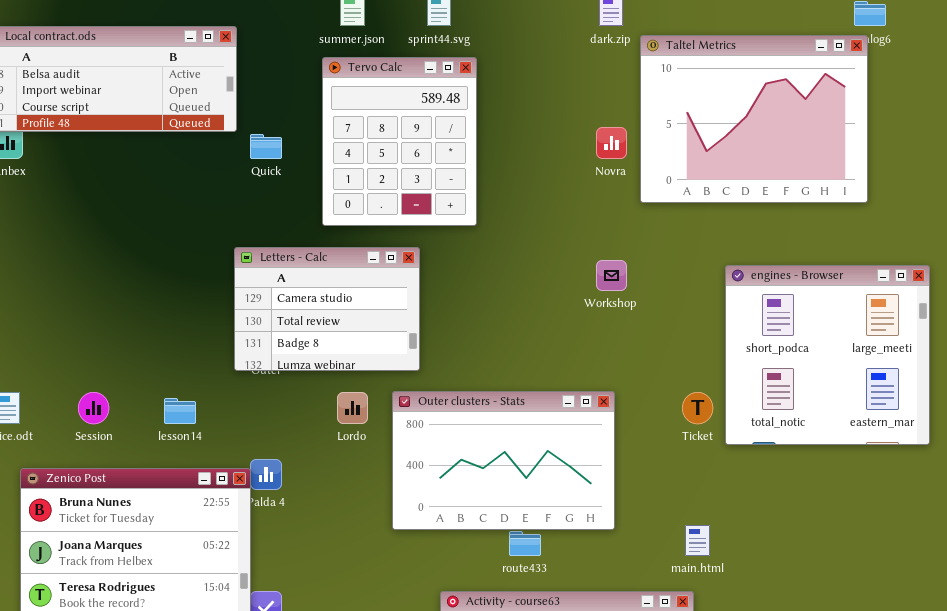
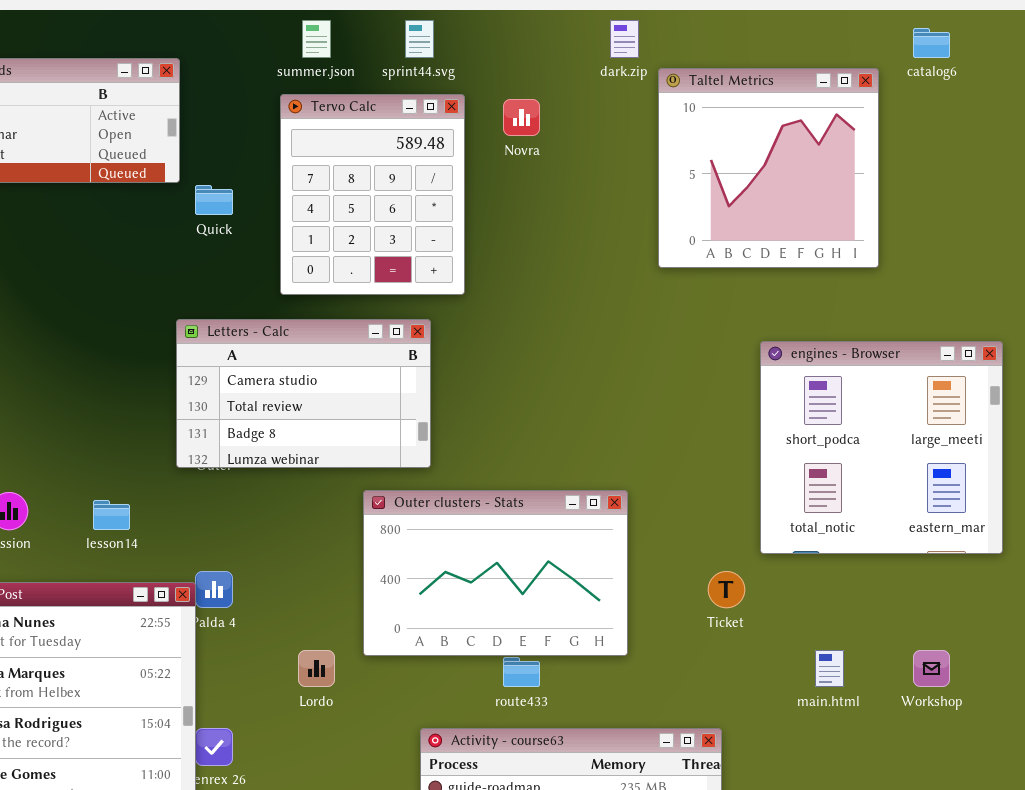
Taltel Metrics: [640,35,868,203] -> [658,68,879,268], resized
Novra: [596,127,627,159] -> [503,99,540,136], moved
Letters - Calc: [234,247,420,371] -> [176,319,431,468], resized
Workshop: [596,260,627,291] -> [913,650,950,687], moved
Lordo: [337,392,368,424] -> [298,650,335,687], moved
Ticket: [682,392,713,424] -> [708,571,745,608], moved
main.html: [685,525,710,556] -> [815,650,844,687], moved

